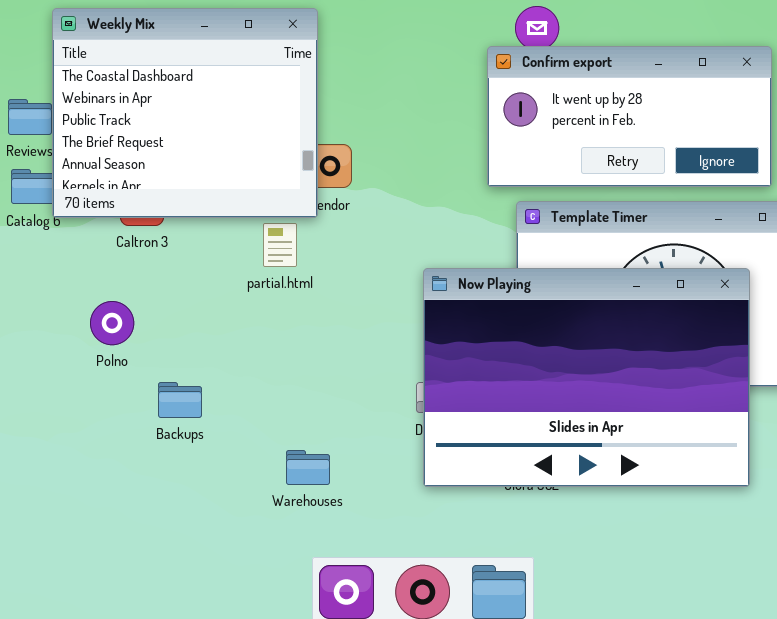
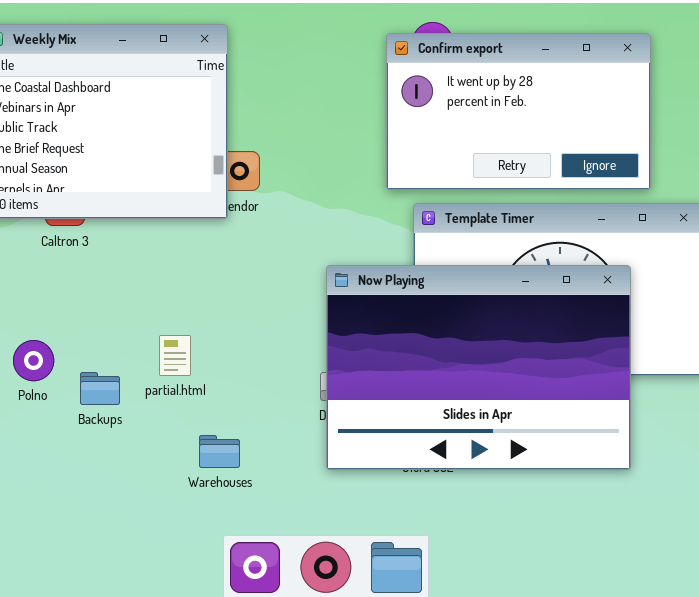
Confirm export: [487,46,772,187] -> [386,33,651,190], resized
partial.html: [263,223,297,267] -> [159,335,191,376], moved
Polno: [90,301,134,345] -> [13,340,54,381], moved

